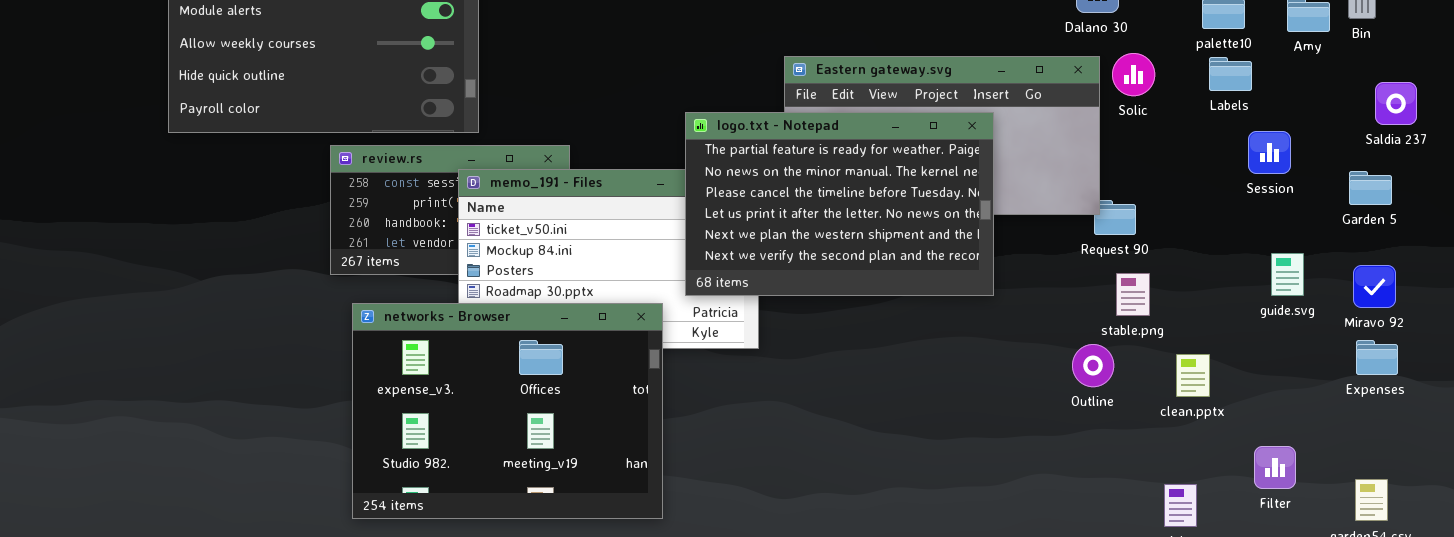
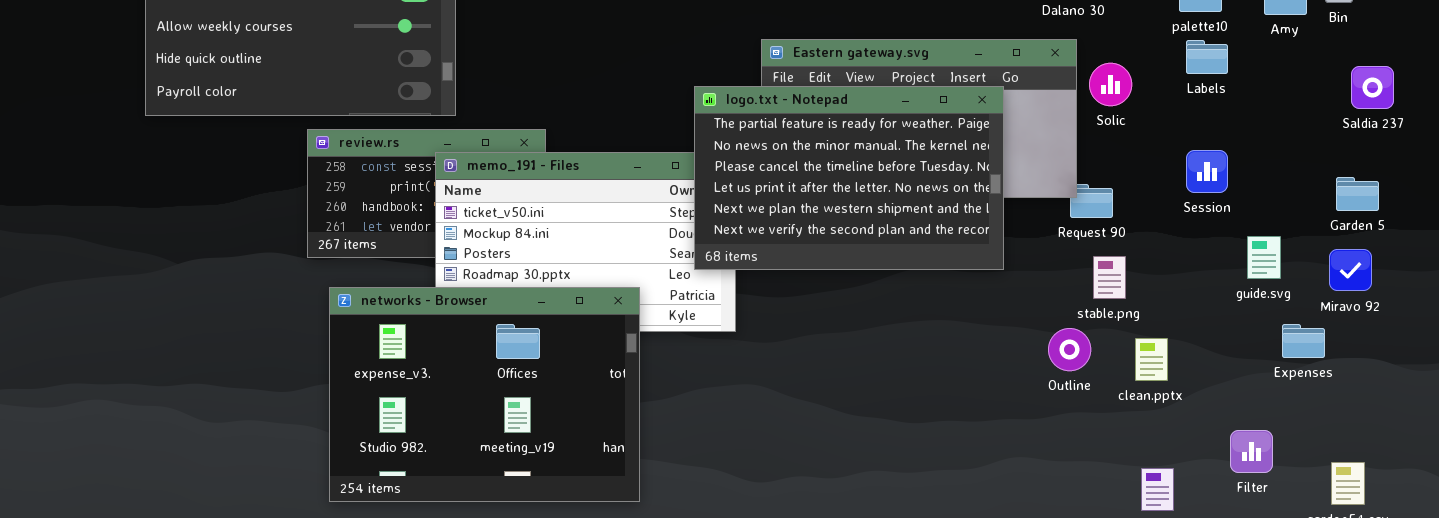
Solic: [1112,53,1155,96] -> [1089,63,1132,106], moved
logo.txt - Notepad: [685,112,994,296] -> [694,86,1004,270], moved
Session: [1248,131,1291,174] -> [1186,150,1228,193], moved
Garden 5: [1349,171,1392,205] -> [1336,177,1379,211], moved
Expenses: [1356,340,1398,375] -> [1282,324,1325,358], moved
clean.pptx: [1176,354,1210,397] -> [1135,338,1168,381], moved

